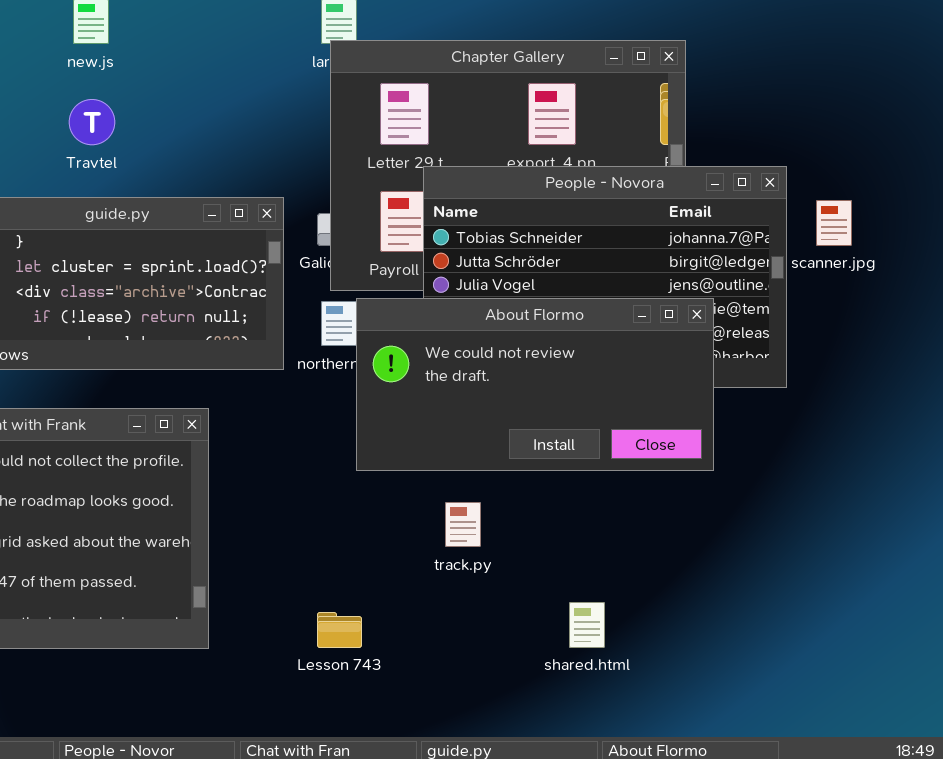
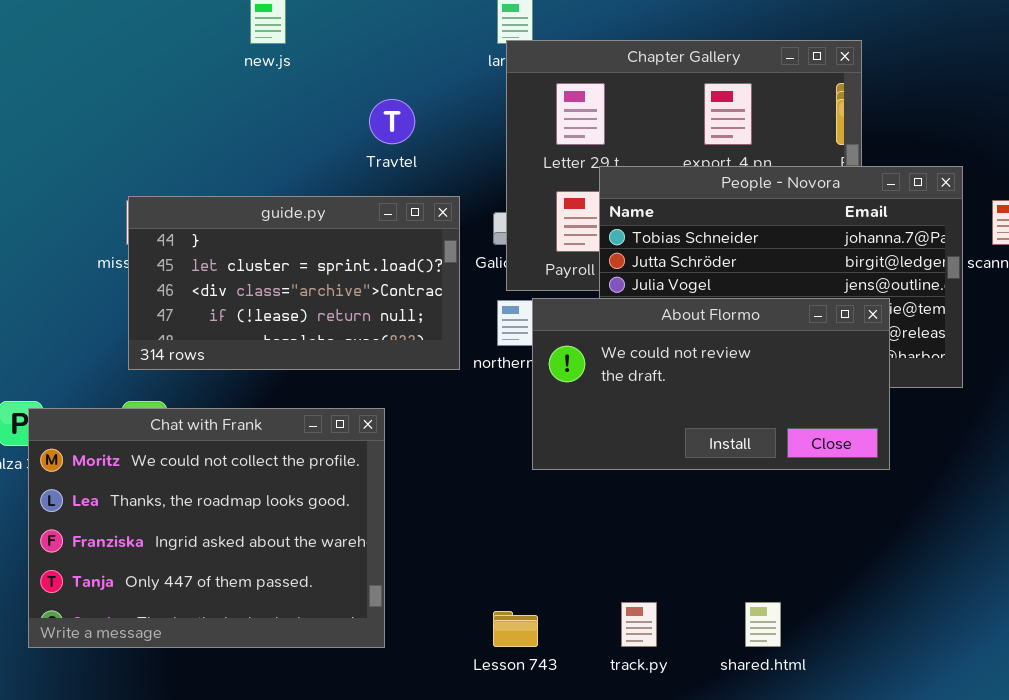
Travtel: [69,99,115,145] -> [369,99,415,144], moved
track.py: [445,502,481,547] -> [621,602,657,647], moved

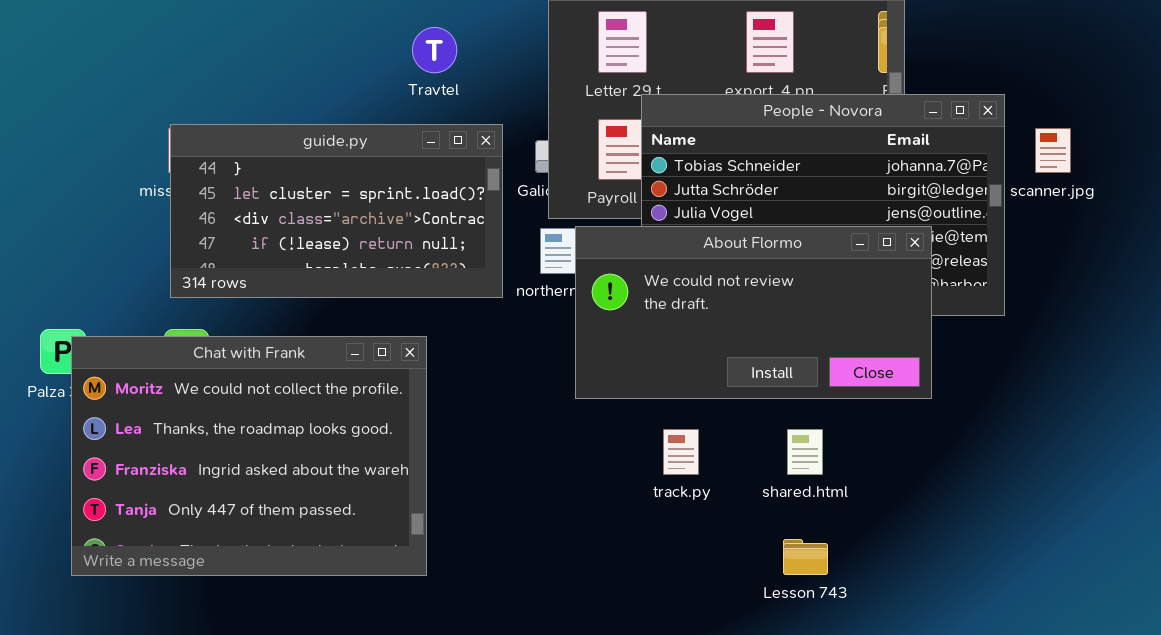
track.py: [621,602,657,647] -> [663,429,699,475], moved
shared.html: [745,602,781,647] -> [787,429,823,475], moved
Lesson 743: [493,611,538,647] -> [783,539,828,575], moved

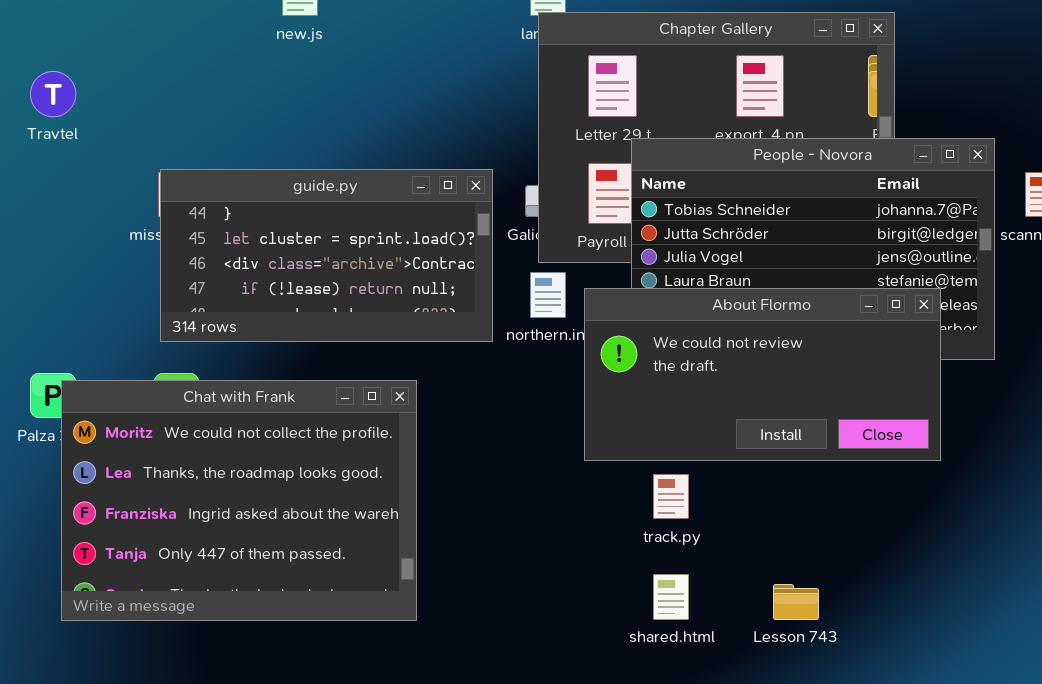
Travtel: [412,27,457,73] -> [30,71,76,117], moved
About Flormo: [575,226,932,399] -> [584,288,941,461], moved
shared.html: [787,429,823,475] -> [653,574,689,620], moved

